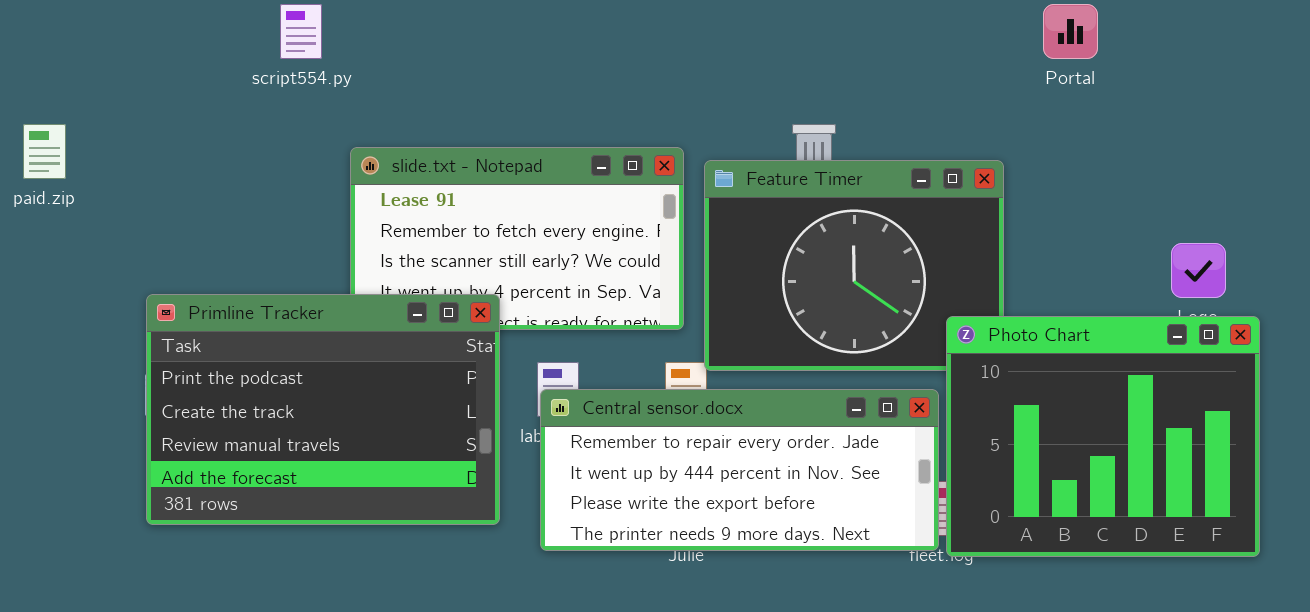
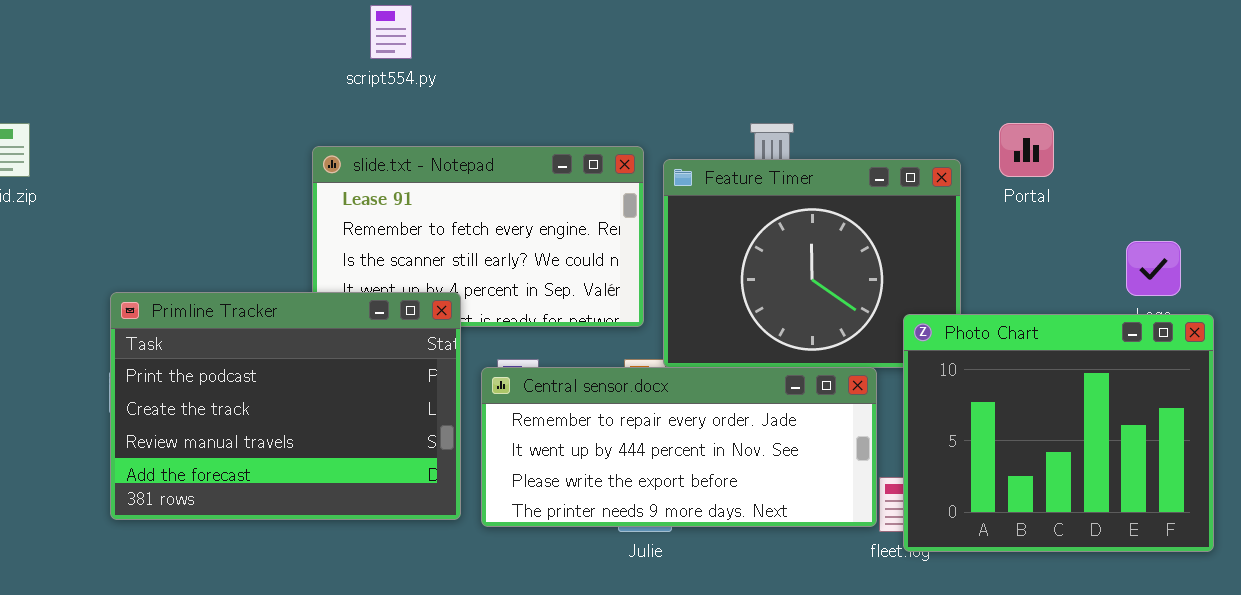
script554.py: [280,4,322,59] -> [370,5,412,59], moved
Portal: [1043,4,1098,59] -> [999,123,1054,177], moved
Central sensor.docx: [540,389,939,551] -> [481,367,877,527], moved

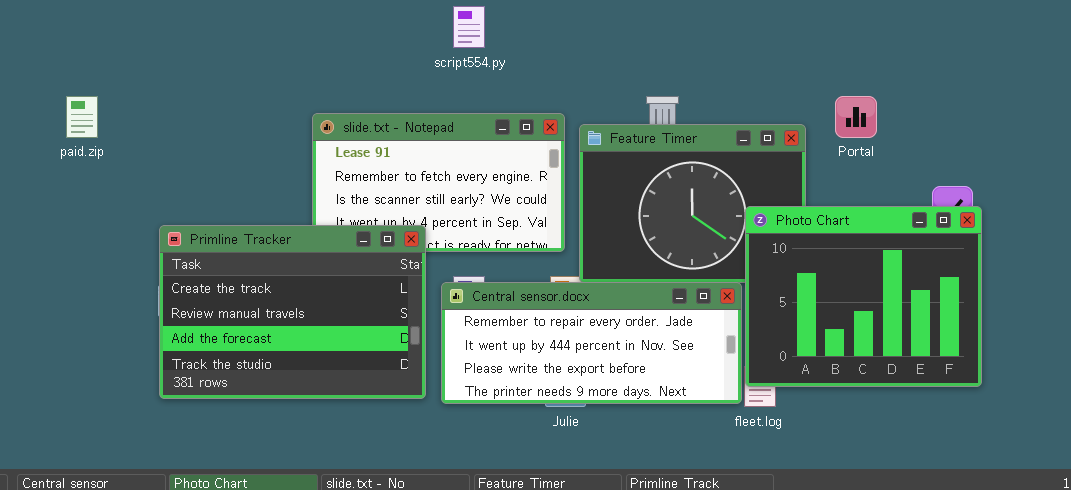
script554.py: [370,5,412,59] -> [453,6,485,48], moved
Primline Tracker: [110,292,461,520] -> [159,225,426,399], scrolled down 1 row
Photo Chart: [903,314,1214,552] -> [745,206,982,387], moved

